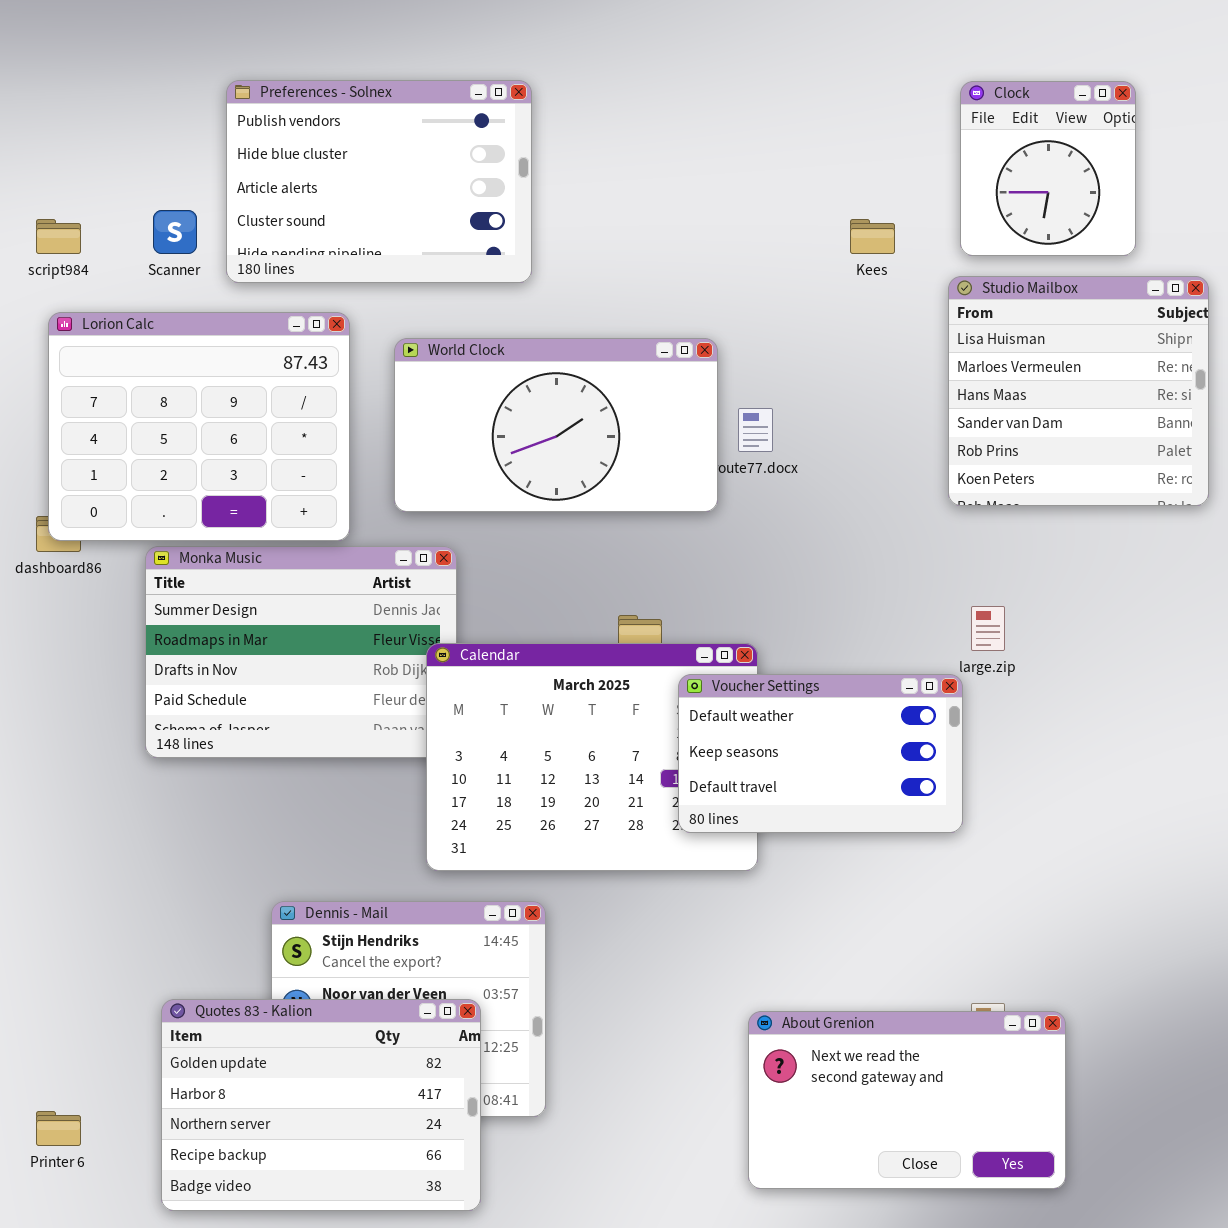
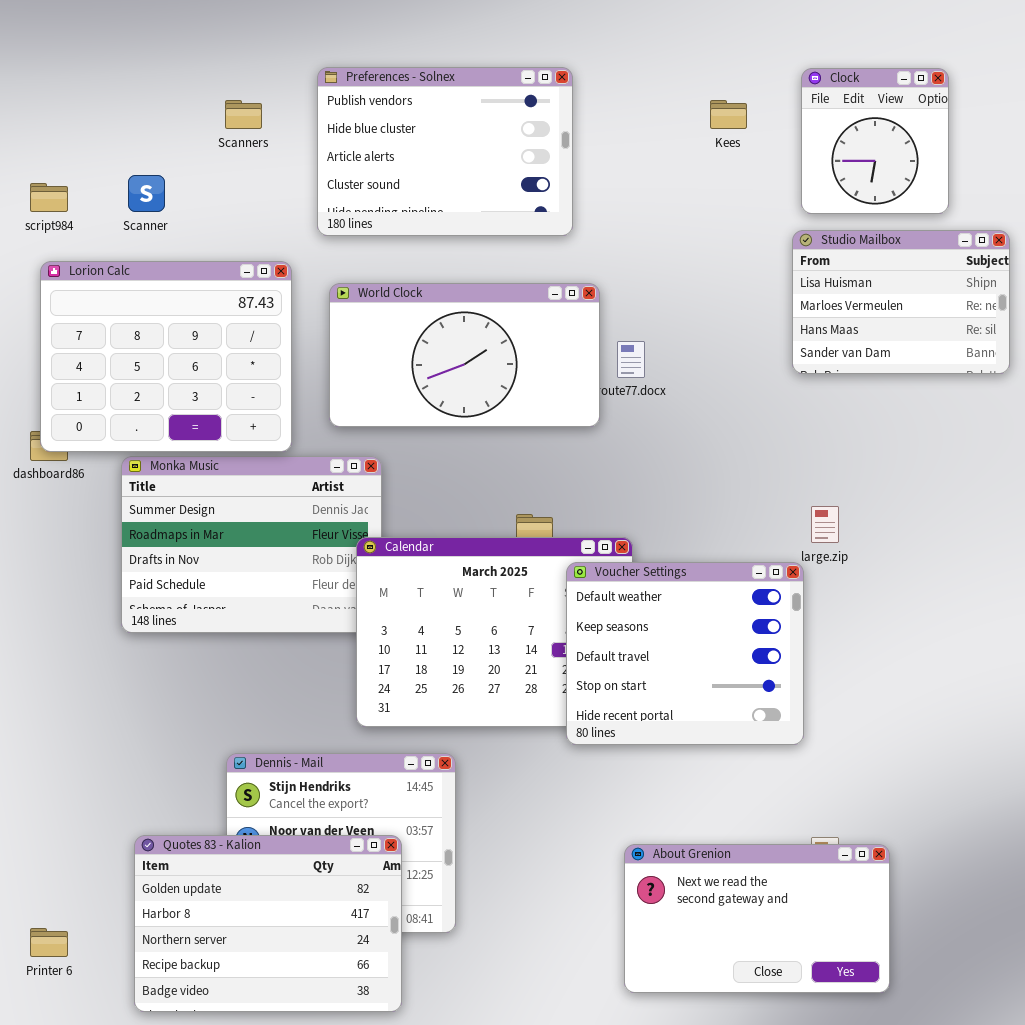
Preferences - Solnex: [226,80,532,283] -> [317,67,573,236], moved
Kees: [850,219,895,254] -> [710,100,747,129], moved
Studio Mailbox: [948,276,1209,506] -> [792,230,1010,374], resized
Voucher Settings: [678,674,963,833] -> [566,562,804,745], resized

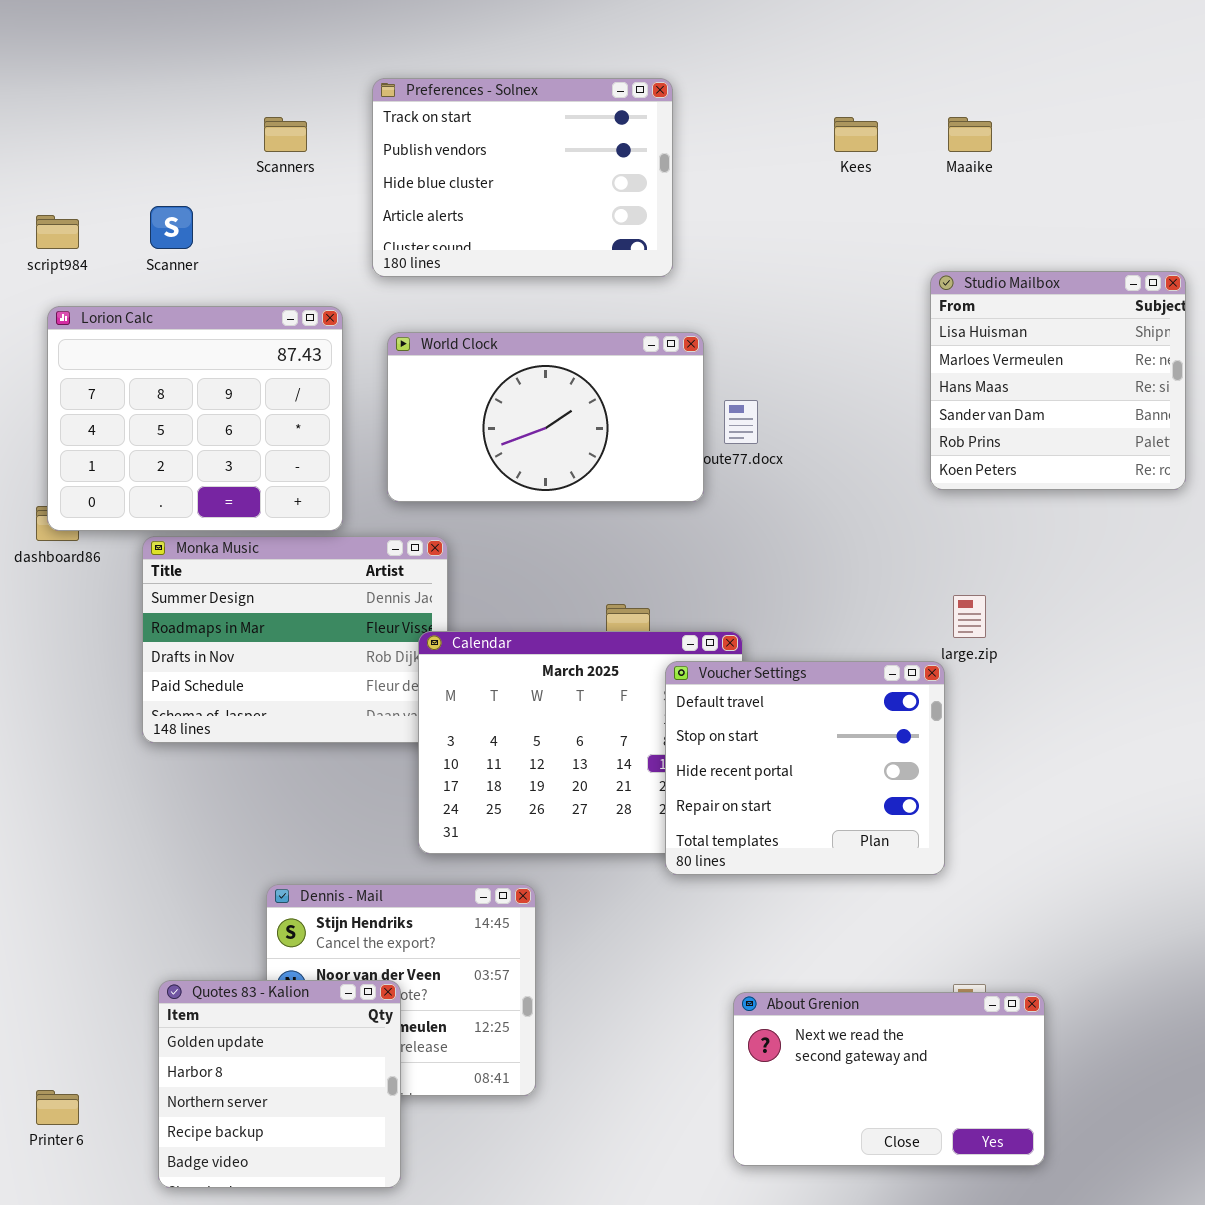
Preferences - Solnex: [317,67,573,236] -> [372,78,673,277], scrolled up 1 row
Clock: [801,68,949,214] -> none, closed
Studio Mailbox: [792,230,1010,374] -> [930,271,1186,490], resized
Voucher Settings: [566,562,804,745] -> [665,661,945,875], scrolled down 2 rows
Quotes 83 - Kalion: [134,835,402,1012] -> [158,980,401,1188], resized

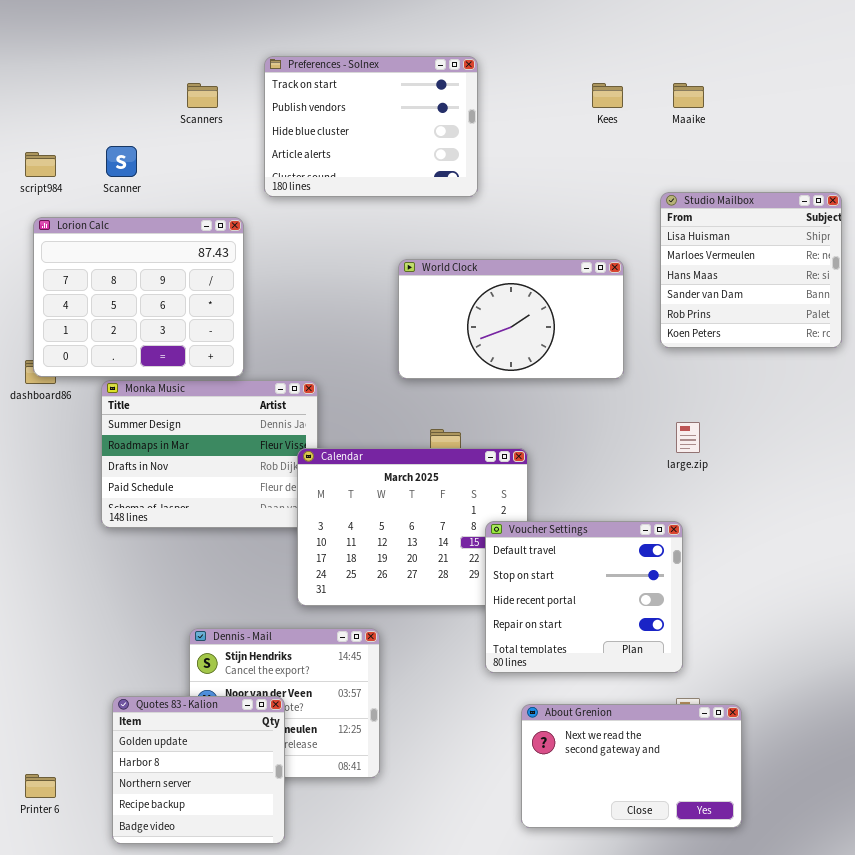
World Clock: [387,332,704,502] -> [398,259,624,379], moved
Voucher Settings: [665,661,945,875] -> [485,521,683,673], moved

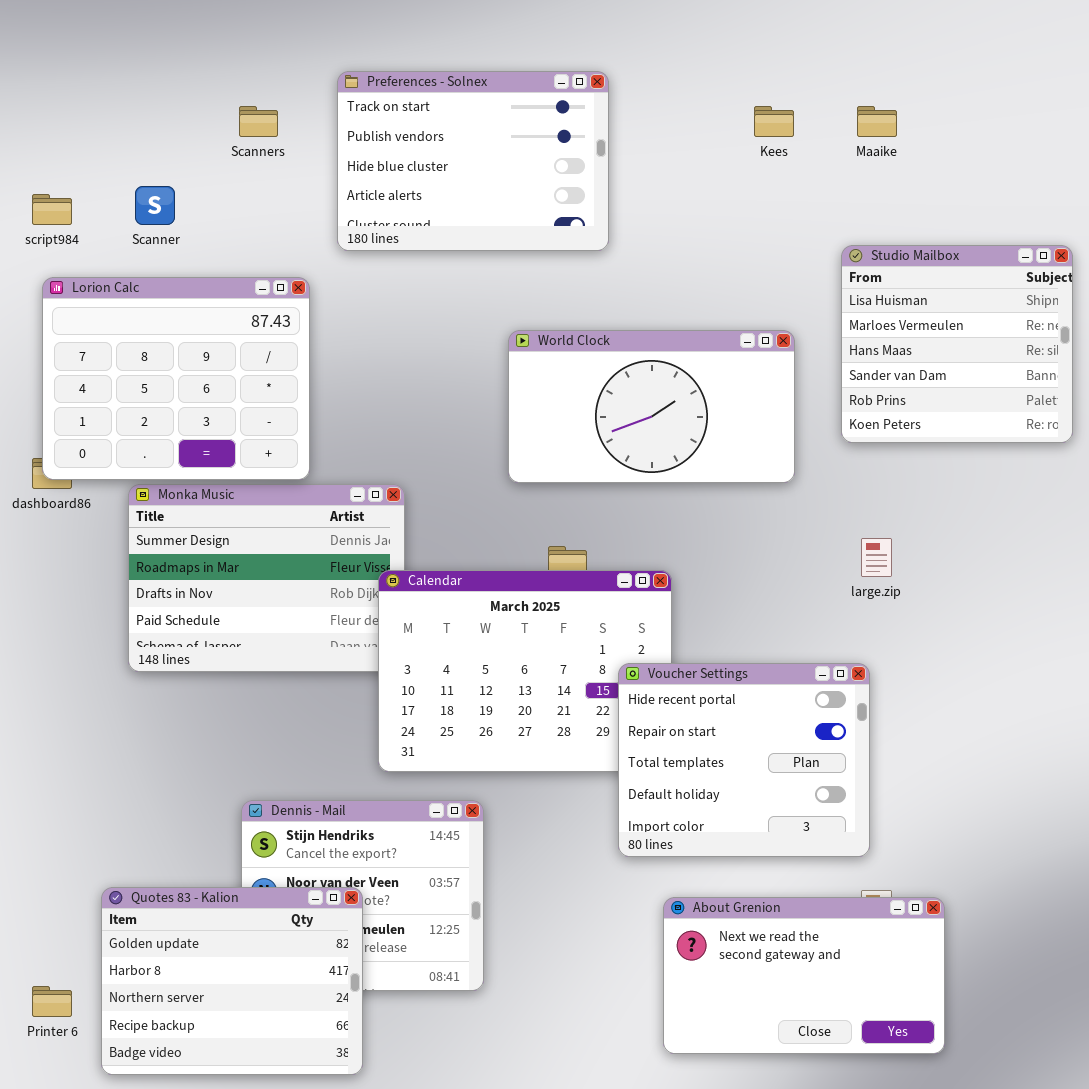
Voucher Settings: [485,521,683,673] -> [618,663,870,857], scrolled down 2 rows
Quotes 83 - Kalion: [112,696,285,844] -> [101,887,363,1075], resized

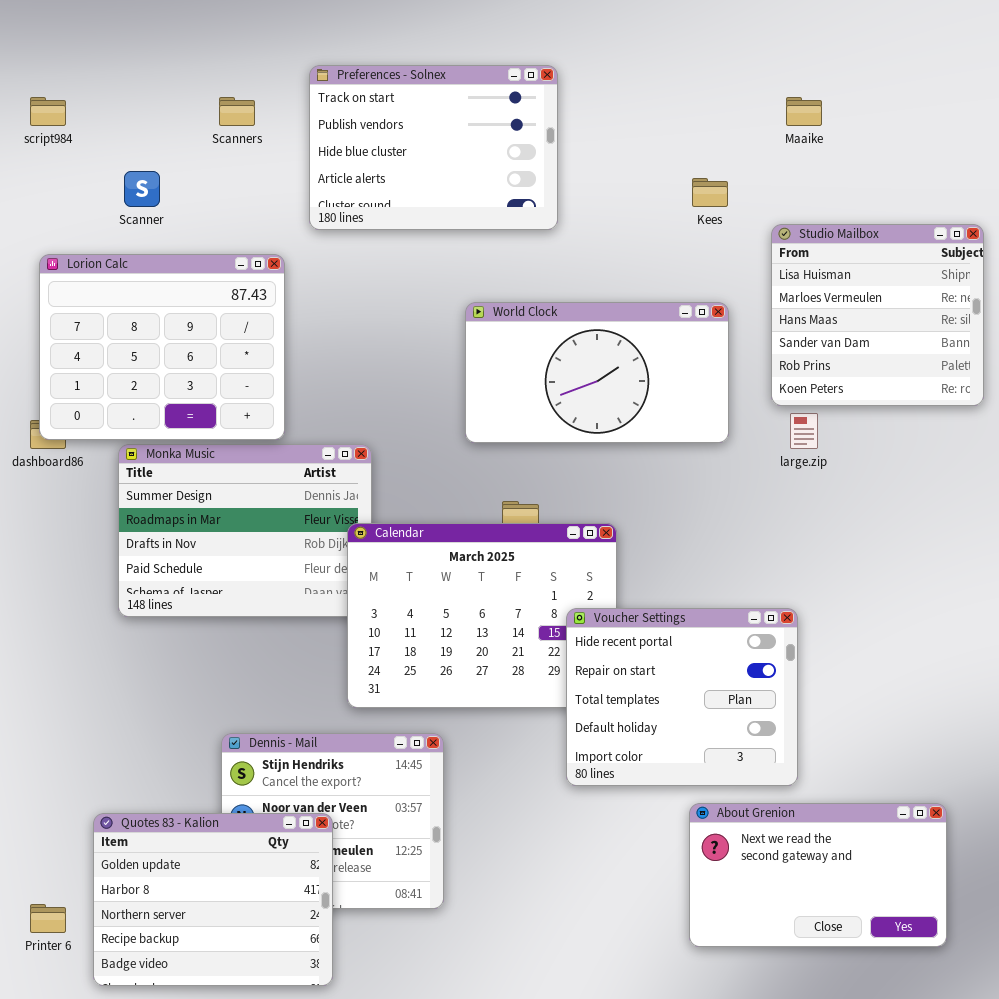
Kees: [754,106,794,137] -> [692,178,728,207], moved
script984: [32,194,72,225] -> [30,97,66,126], moved
large.zip: [861,538,892,577] -> [790,413,818,449], moved
About Grenion: [663,897,945,1054] -> [689,803,947,947], moved

